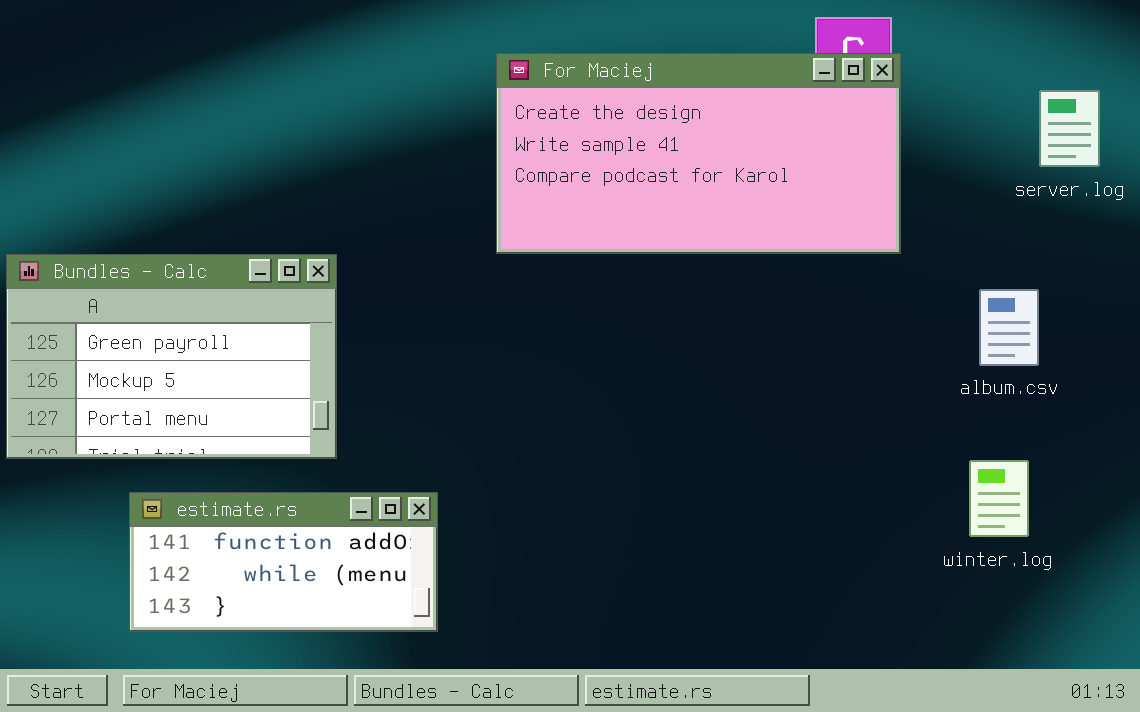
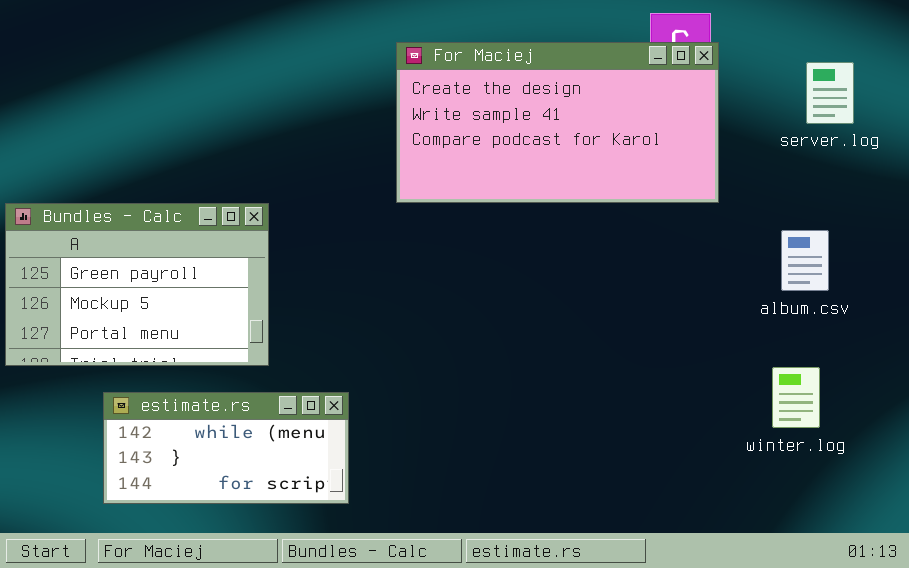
server.log: [1039,90,1100,167] -> [806,62,854,124], moved
estimate.rs: [129,492,438,632] -> [103,392,349,504], scrolled down 1 row

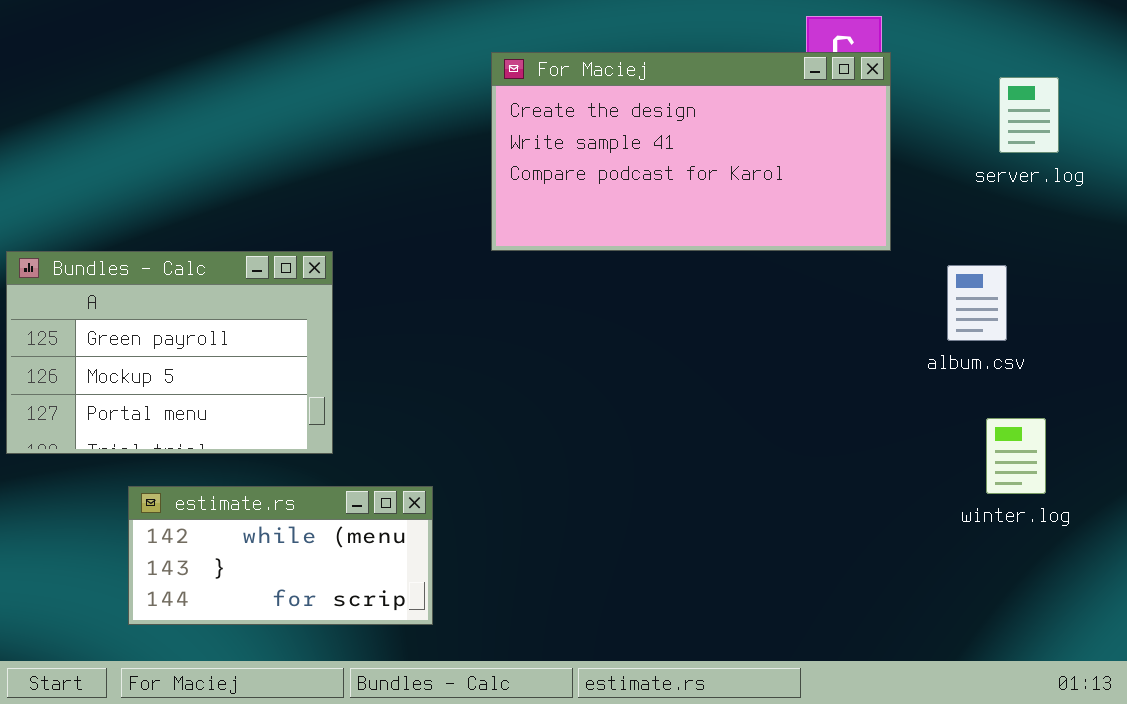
album.csv: [781,230,829,291] -> [947,265,1007,341], moved
winter.log: [772,367,820,428] -> [986,418,1046,494], moved

